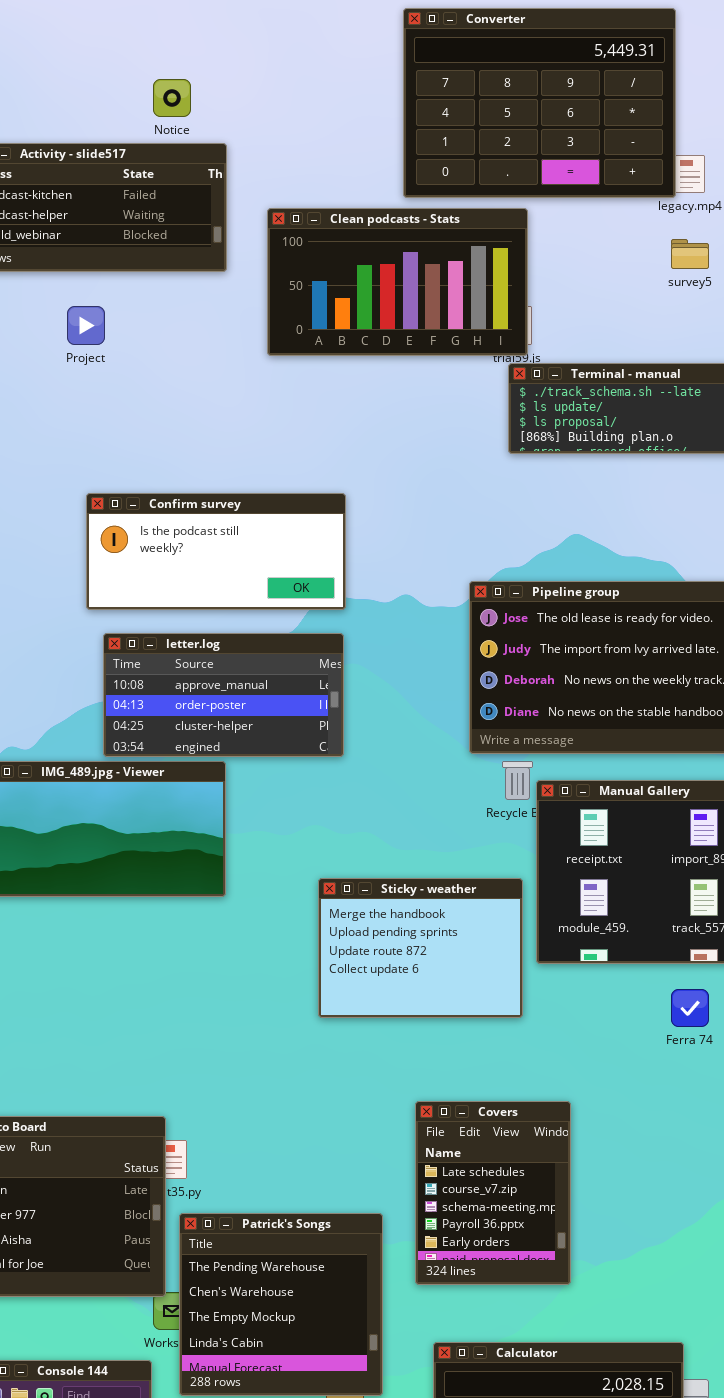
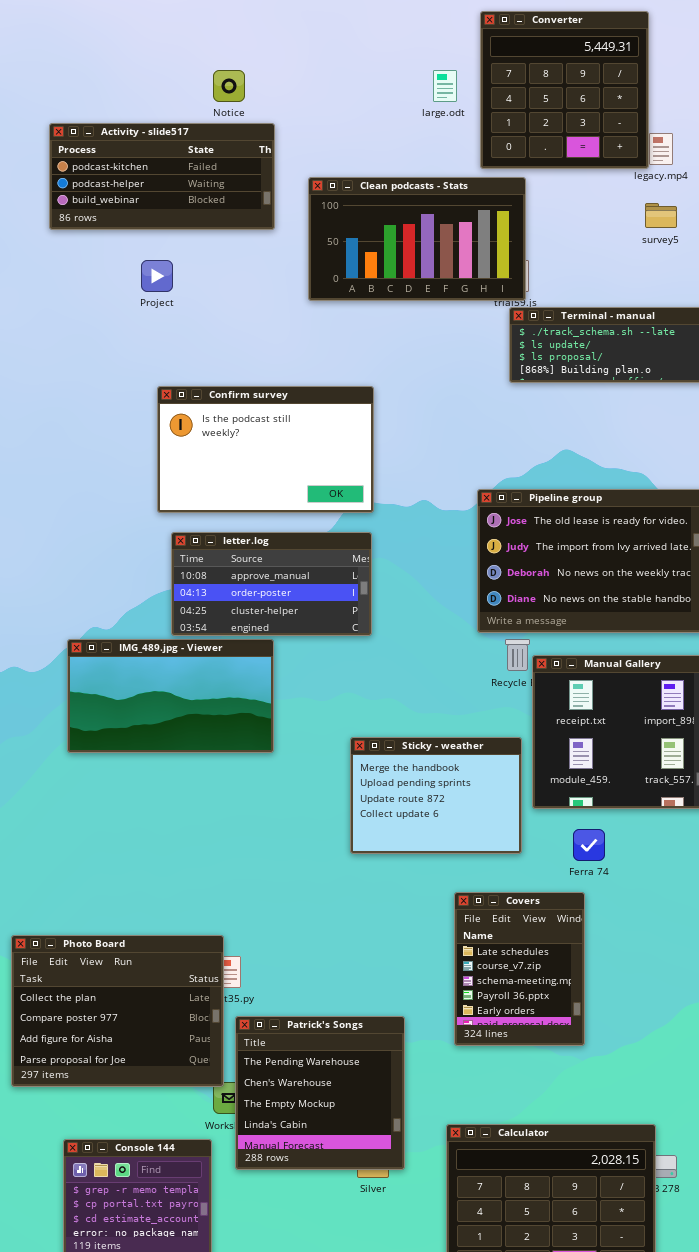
Converter: [403,8,676,198] -> [480,11,649,169], resized
Confirm survey: [86,493,346,610] -> [157,386,374,513], resized
Ferra 74: [671,989,709,1027] -> [573,829,605,861], moved
Covers: [415,1101,571,1285] -> [454,892,585,1046], moved

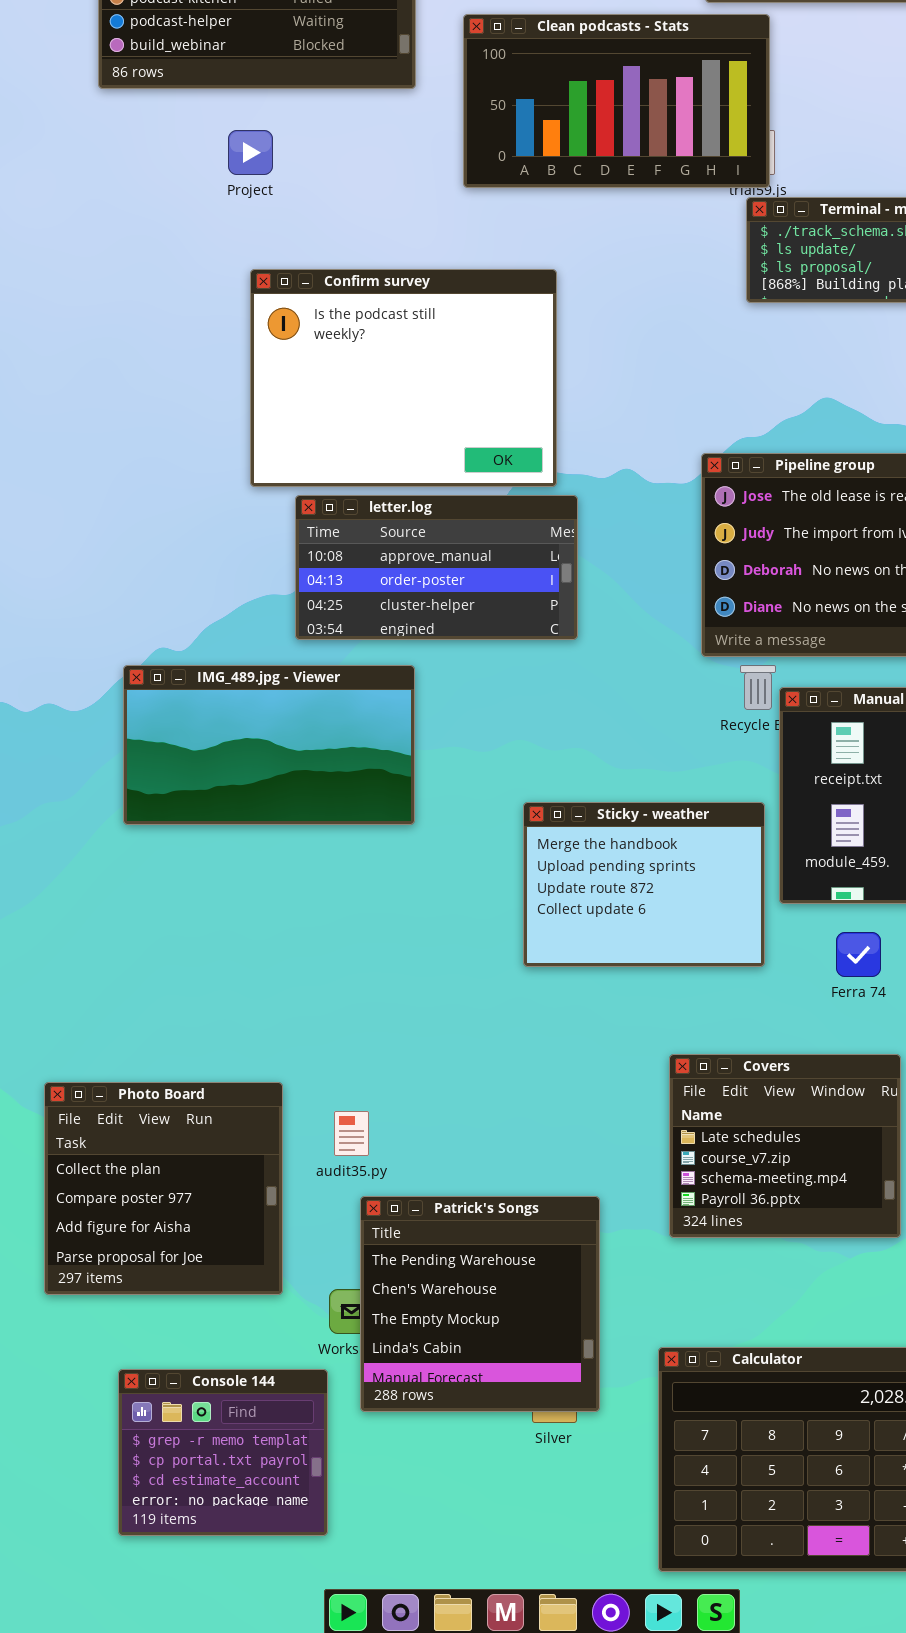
Confirm survey: [157,386,374,513] -> [250,269,557,487], resized
letter.log: [171,532,372,636] -> [295,495,578,640], moved
Covers: [454,892,585,1046] -> [669,1054,901,1238], resized
Photo Board: [11,935,224,1087] -> [44,1082,283,1295], resized

